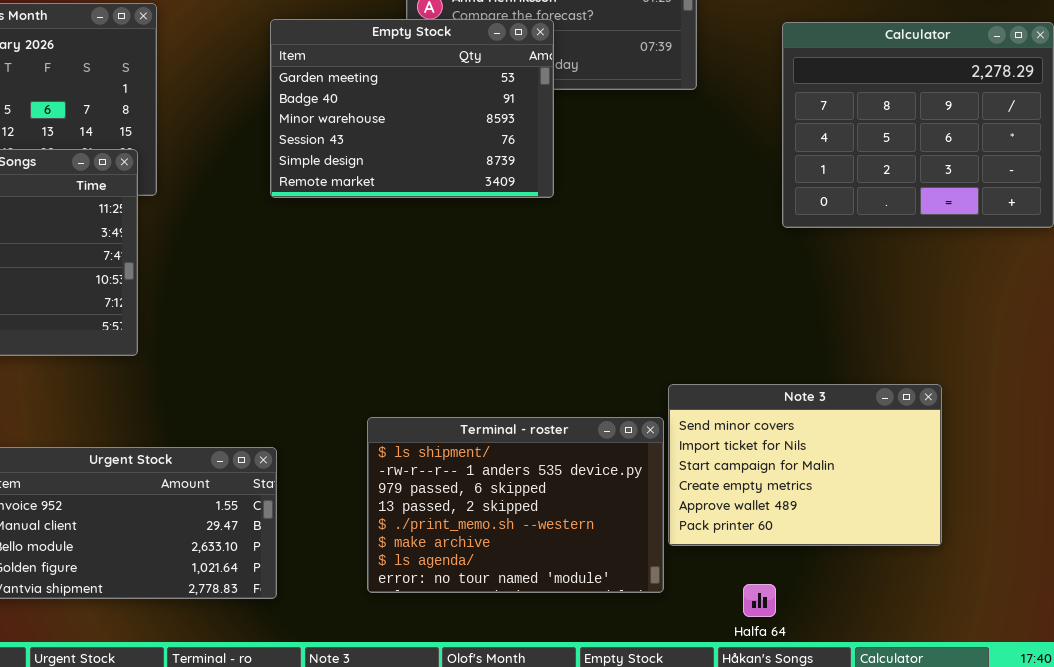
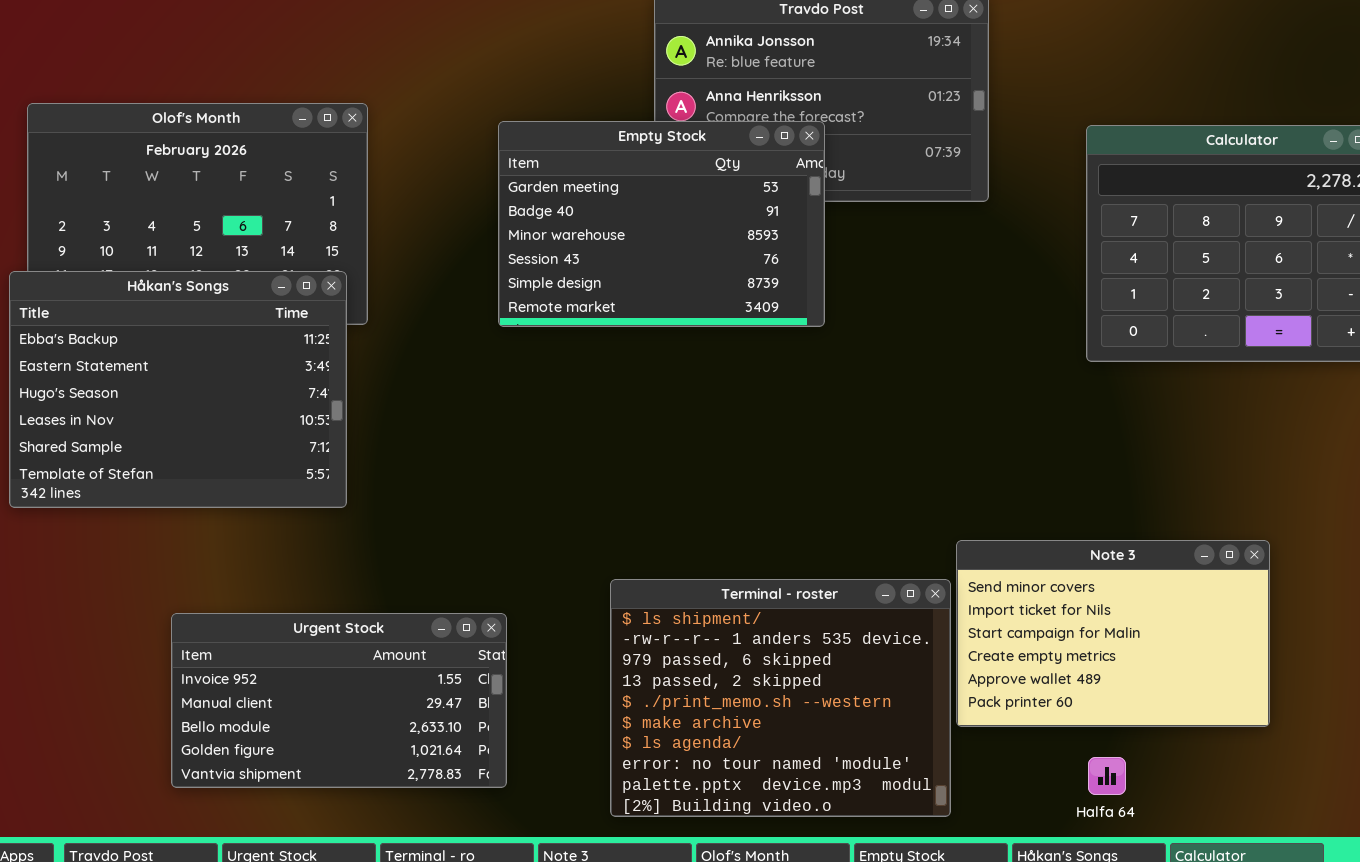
Terminal - roster: [367,417,664,593] -> [610,579,951,817], resized
Halfa 64: [743,584,776,617] -> [1088,757,1126,795], moved

